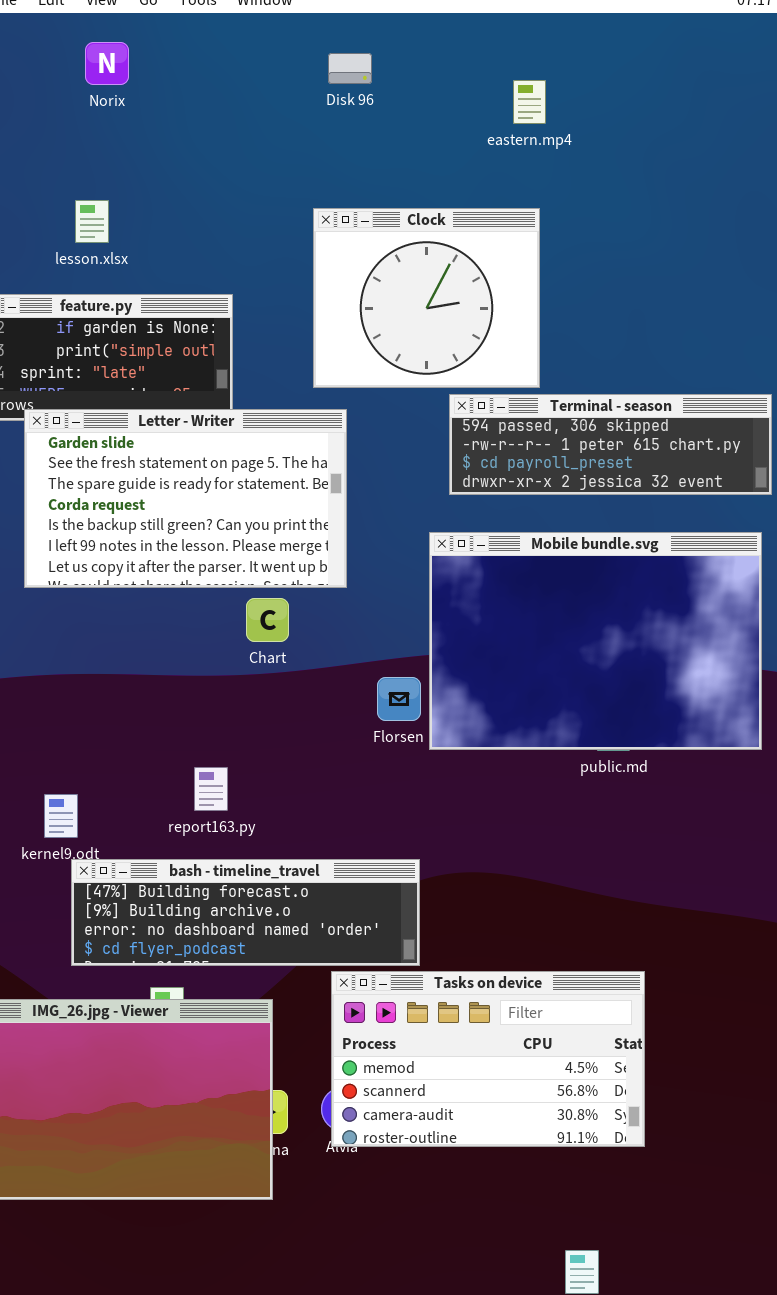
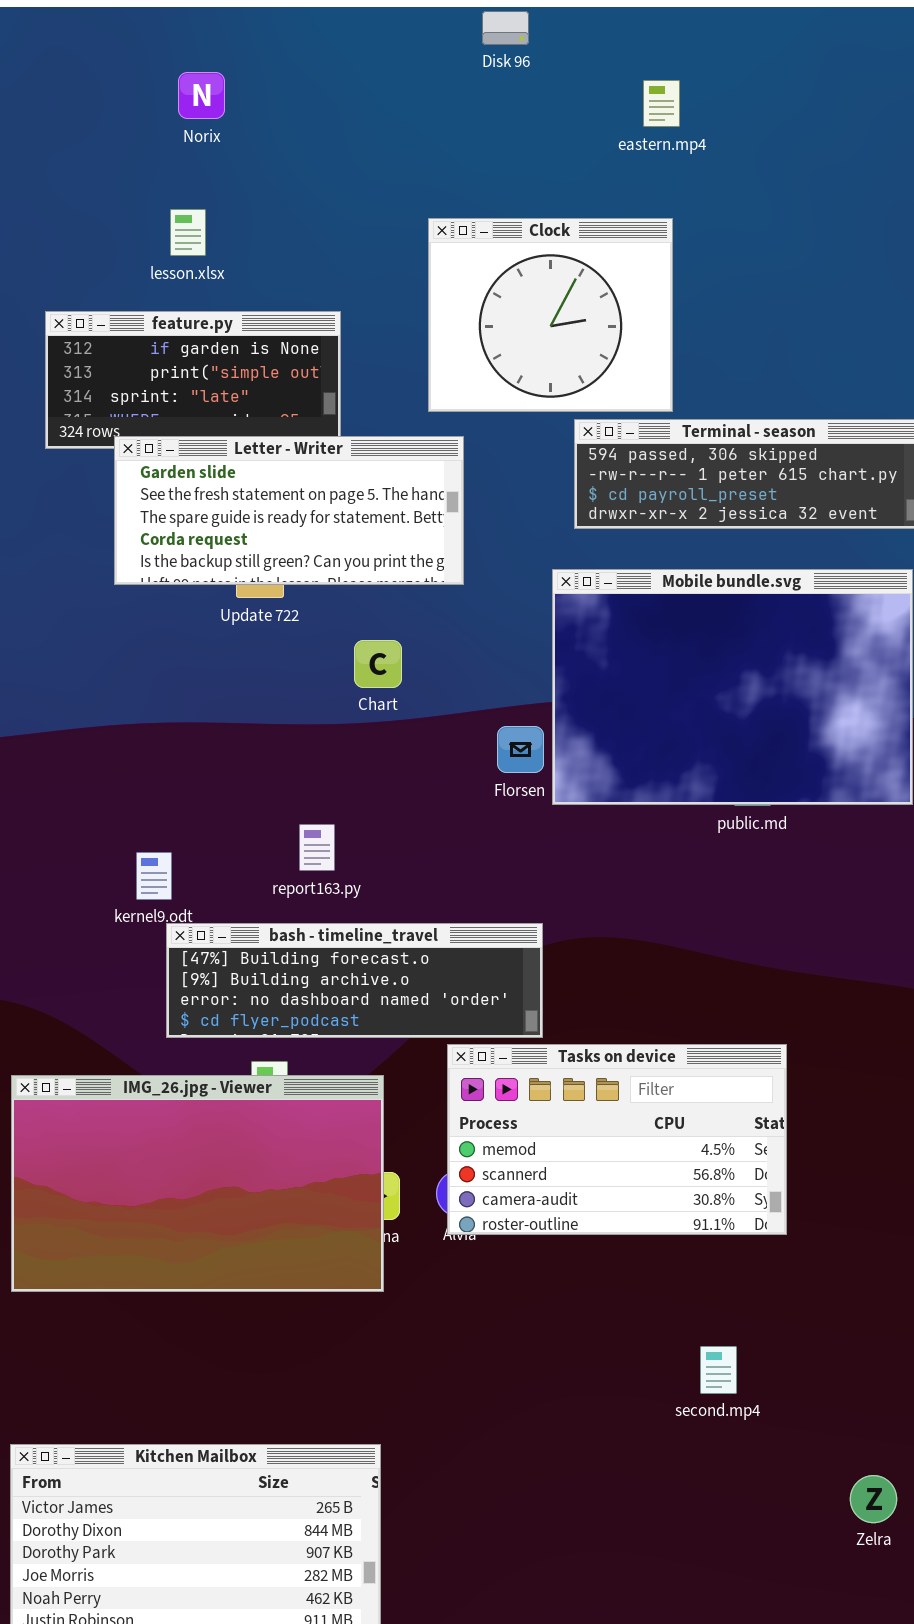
Norix: [85,42,129,85] -> [178,72,225,119], moved
Disk 96: [328,53,372,84] -> [482,11,529,45], moved
Letter - Writer: [24,409,347,588] -> [114,436,464,585], resized

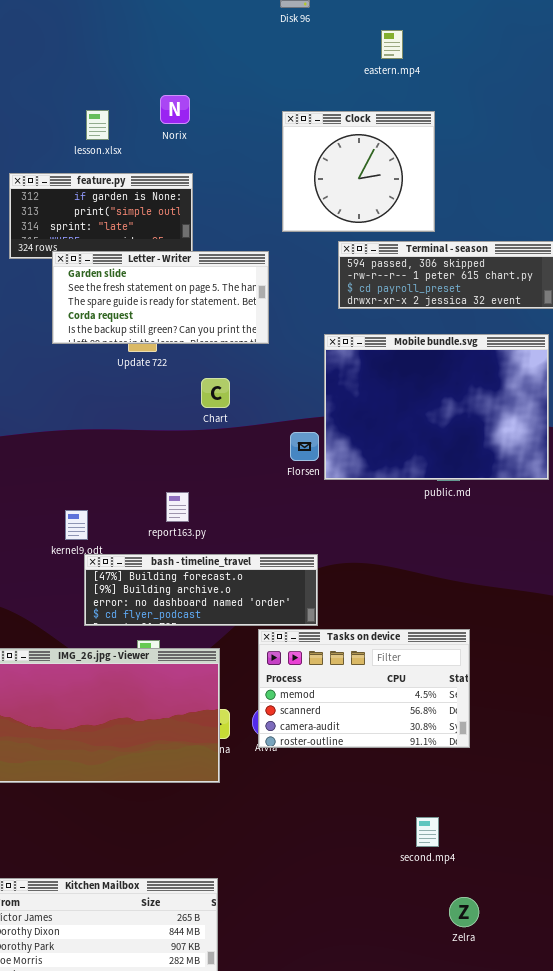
Norix: [178,72,225,119] -> [160,95,190,124], moved
Clock: [428,218,673,412] -> [282,111,435,232], moved
Zelra: [850,1475,897,1523] -> [449,897,479,927], moved

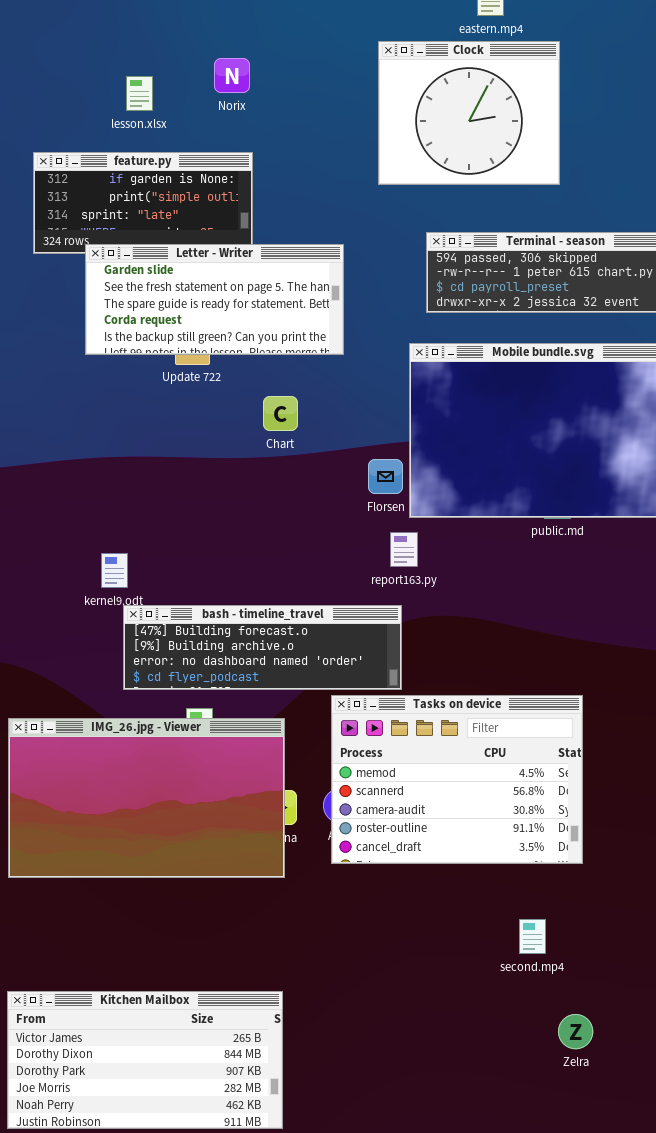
Clock: [282,111,435,232] -> [378,41,560,185], moved
report163.py: [166,492,189,522] -> [390,532,418,567], moved
Tasks on device: [258,629,470,748] -> [331,695,583,864], resized

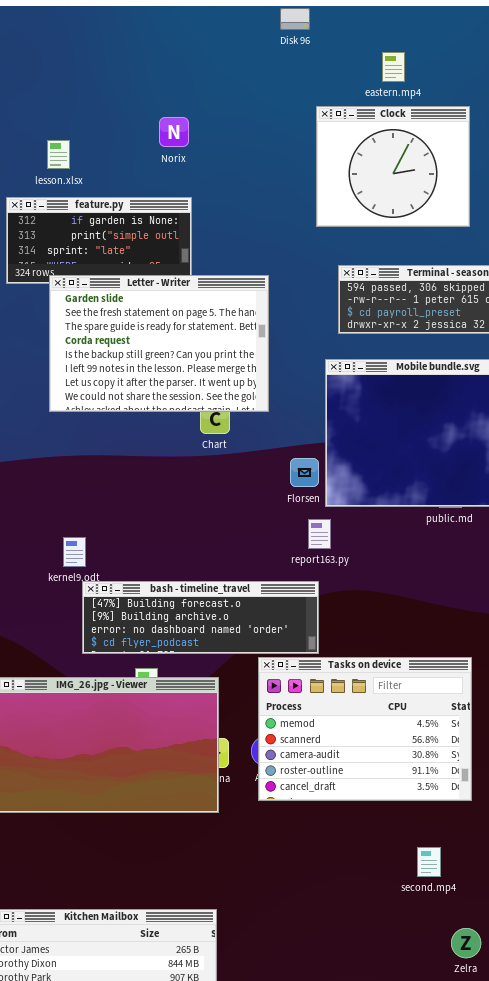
Clock: [378,41,560,185] -> [316,106,470,227], moved
lesson.xlsx: [126,76,153,111] -> [47,140,70,169], moved
Letter - Writer: [85,244,344,355] -> [49,275,269,412], resized

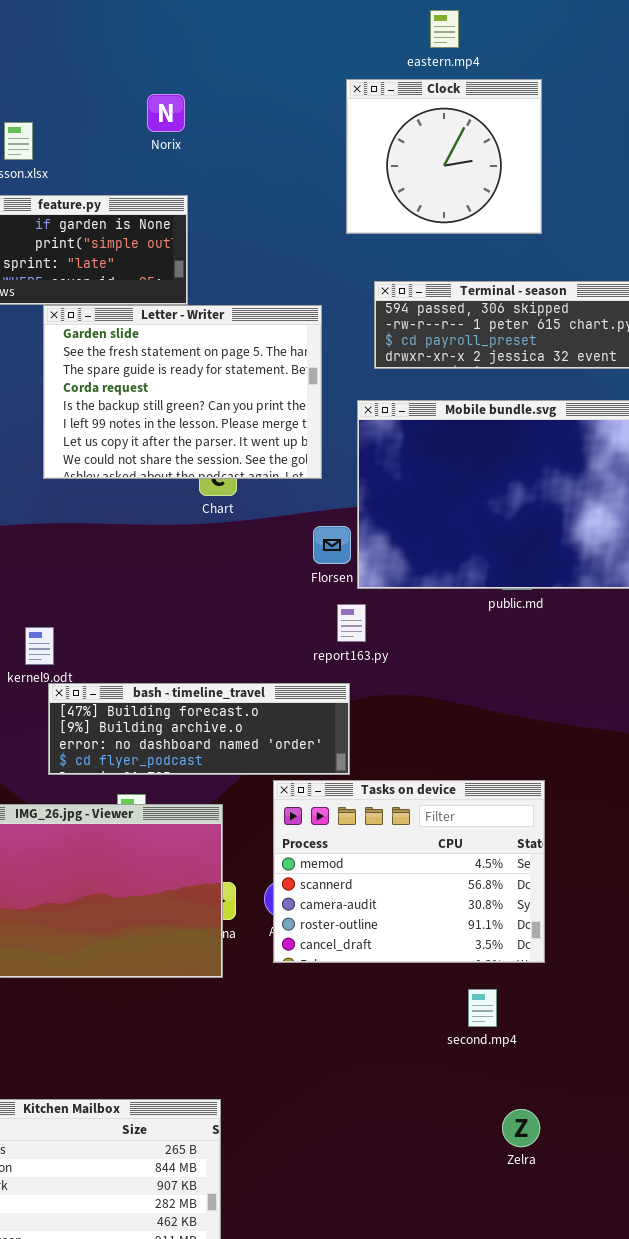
Letter - Writer: [49,275,269,412] -> [43,305,322,479], moved
second.mp4: [417,847,441,877] -> [468,989,497,1027], moved
Zelra: [451,928,481,958] -> [502,1109,540,1147], moved

